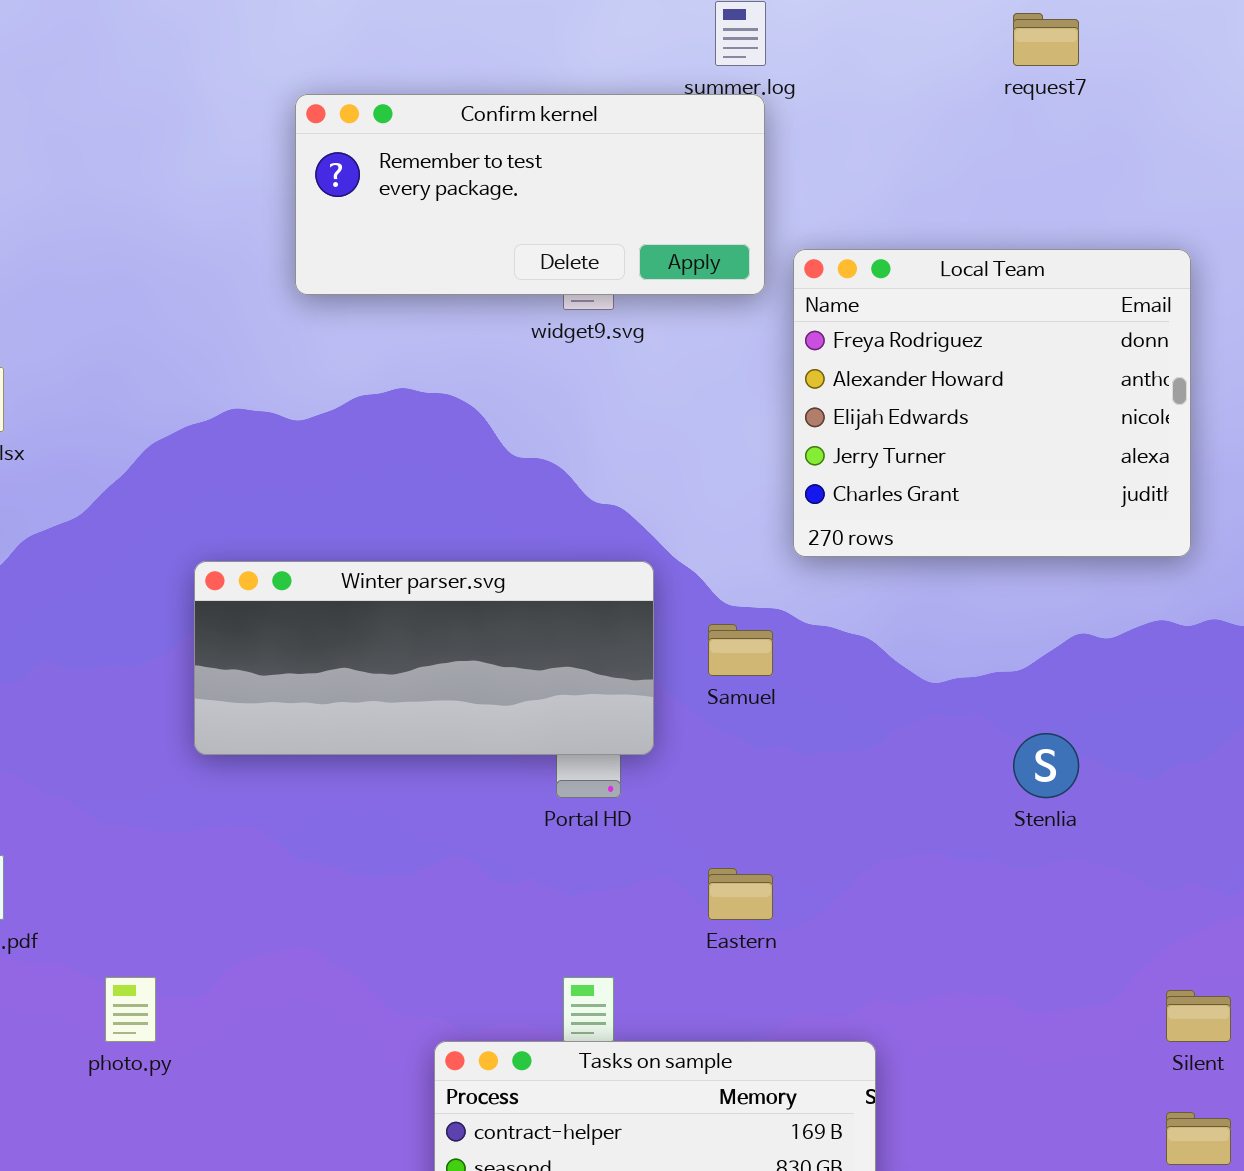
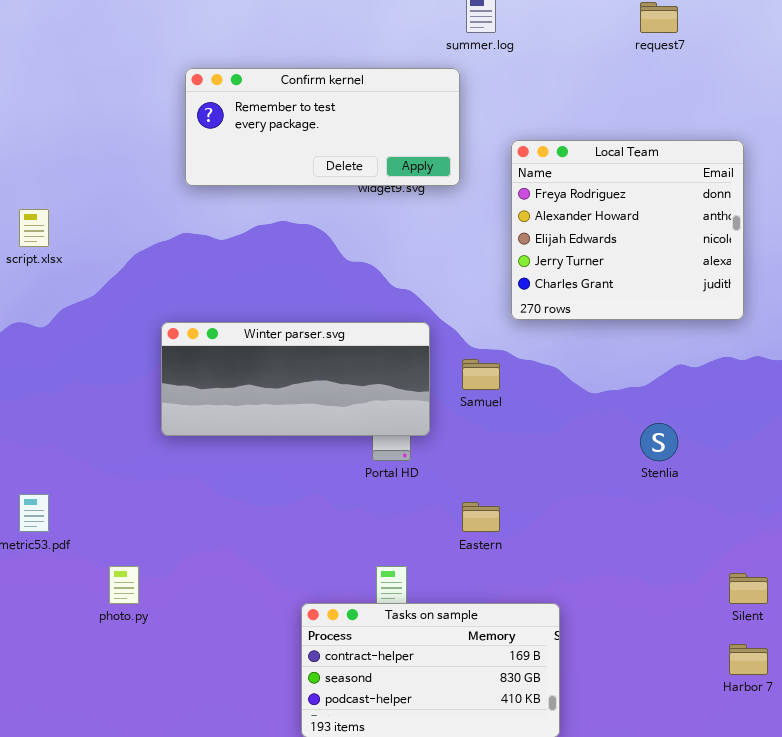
Confirm kernel: [295,94,765,295] -> [185,68,460,186], moved

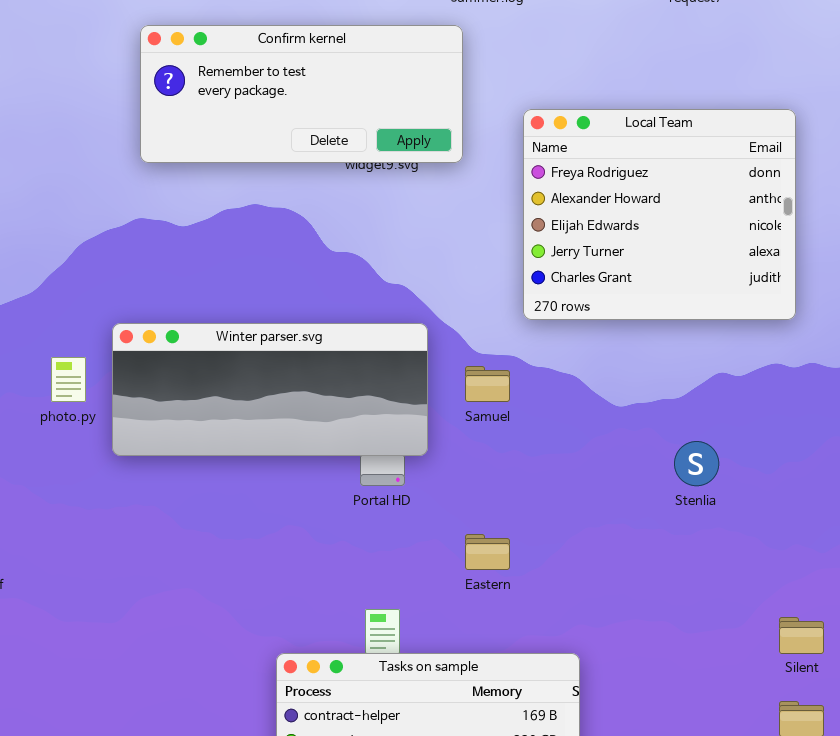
photo.py: [109,566,139,604] -> [51,357,86,402], moved

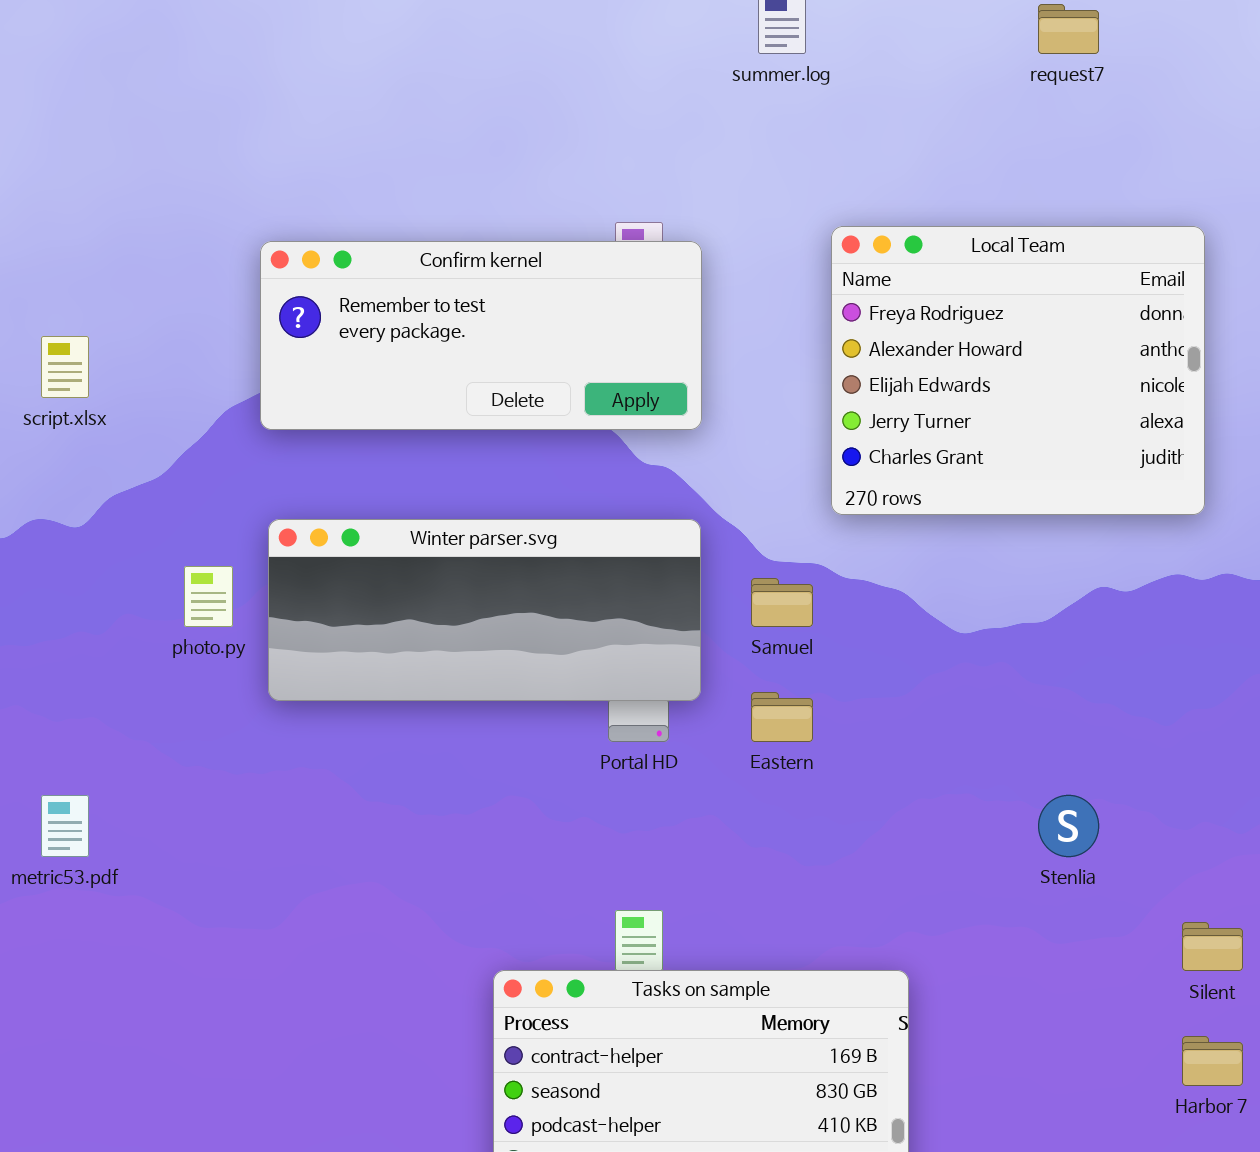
Confirm kernel: [140,25,463,163] -> [260,241,702,430], moved
Stenlia: [674,441,719,486] -> [1038,795,1099,857], moved
Eastern: [465,534,510,570] -> [751,692,813,742], moved

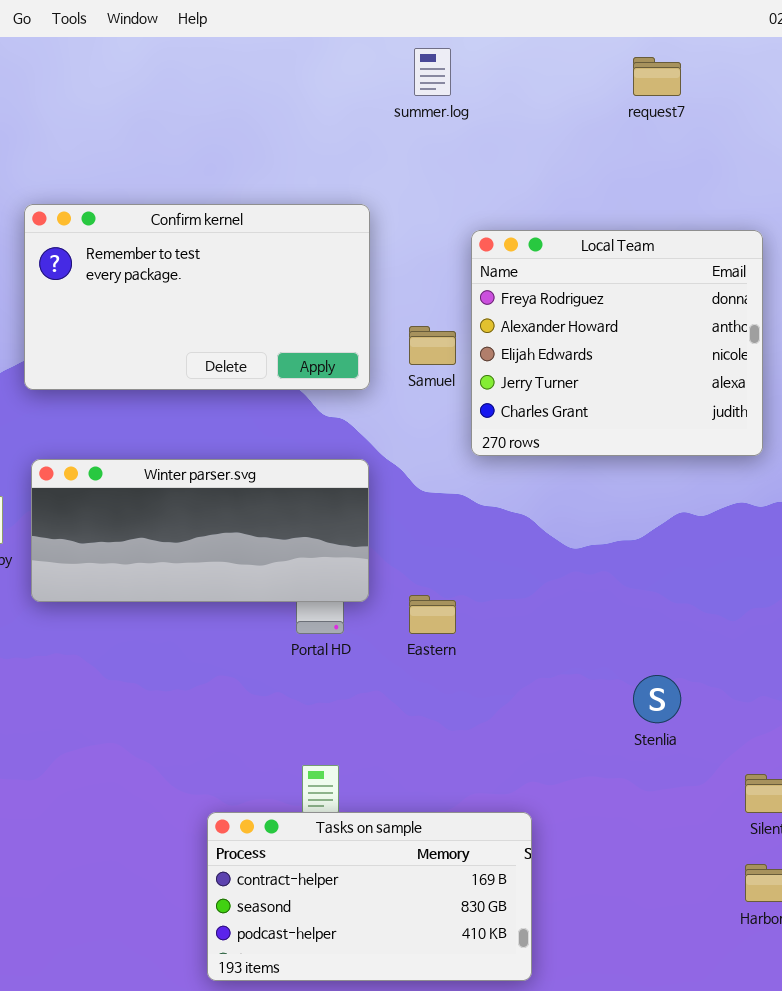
Confirm kernel: [260,241,702,430] -> [24,204,370,390], resized
Samuel: [751,578,813,627] -> [409,326,456,365], moved

